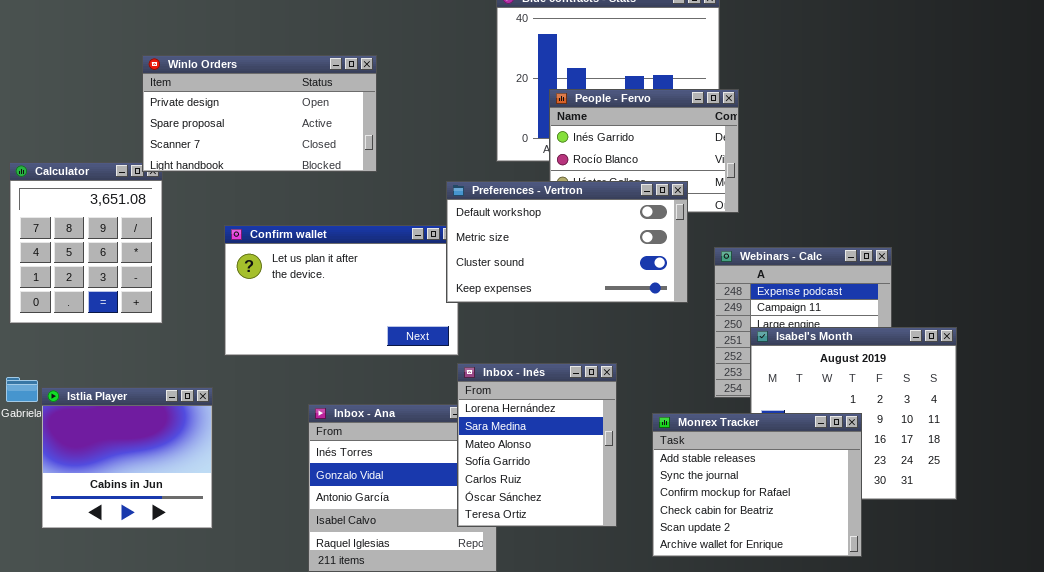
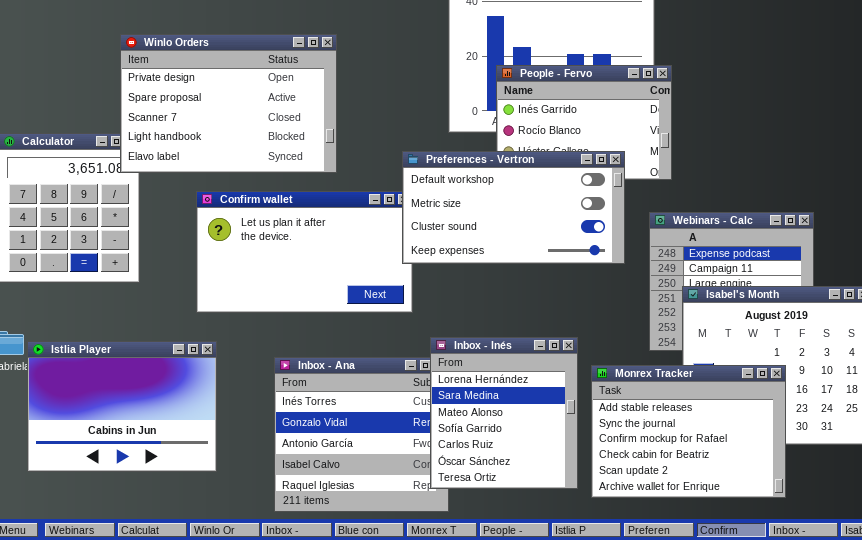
Winlo Orders: [142,55,377,172] -> [120,34,337,173], resized
Inbox - Inés: [457,363,617,527] -> [430,337,578,489], moved
Istlia Player: [41,387,213,529] -> [27,341,217,472], resized

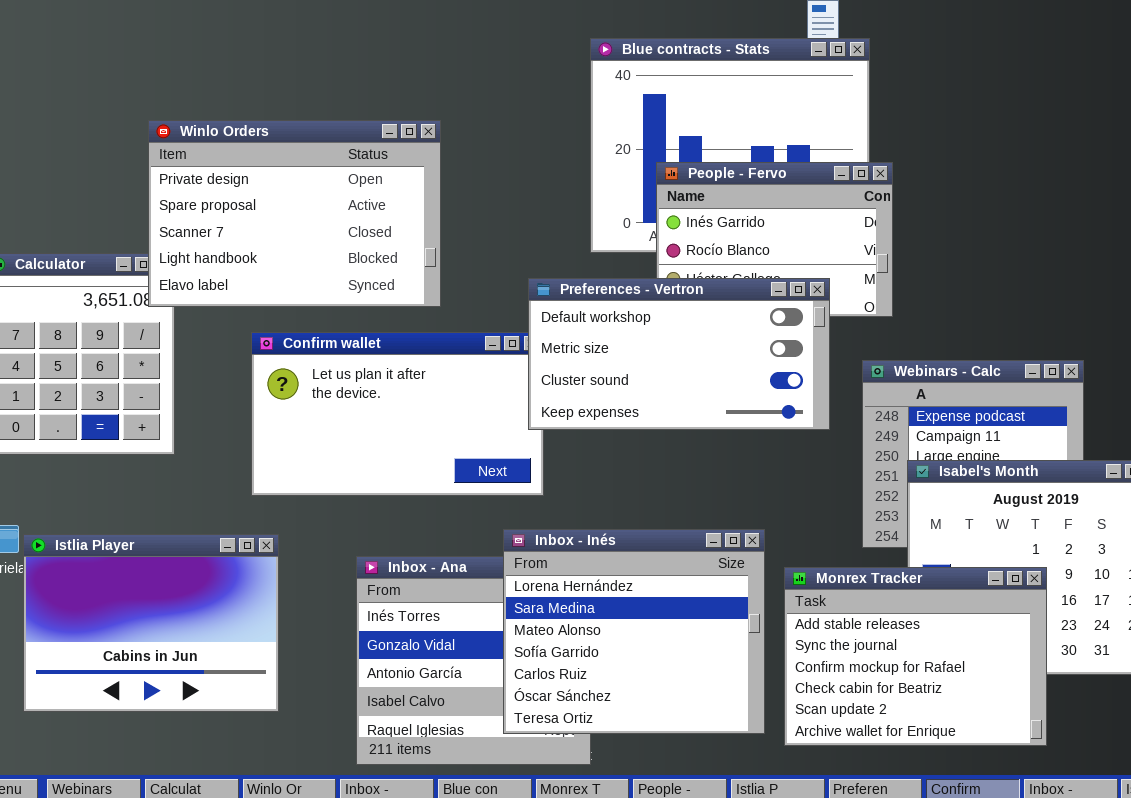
Inbox - Inés: [430,337,578,489] -> [503,529,765,734], resized

